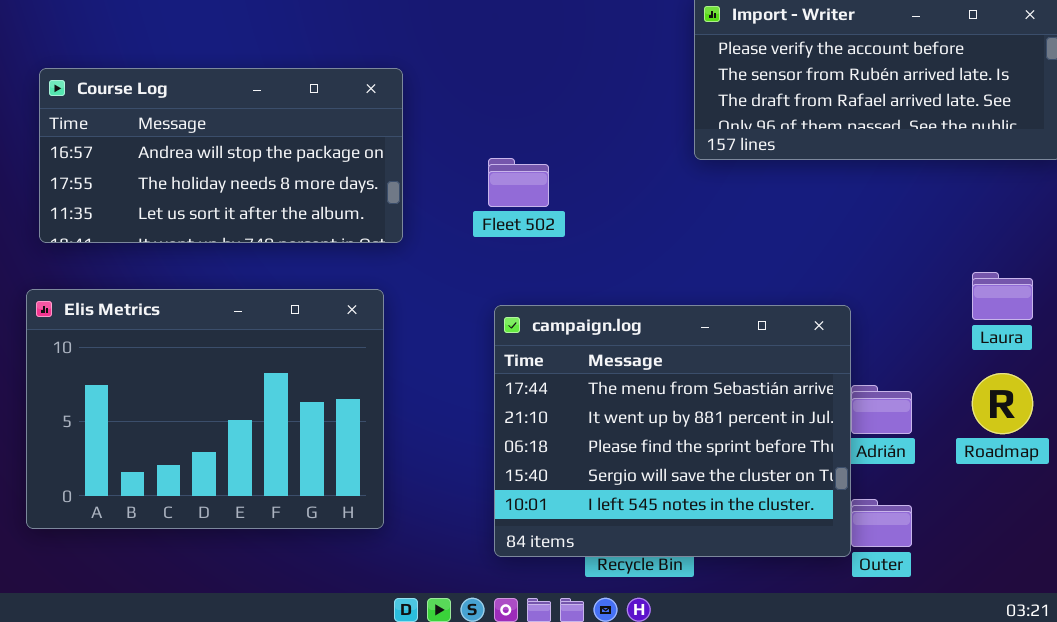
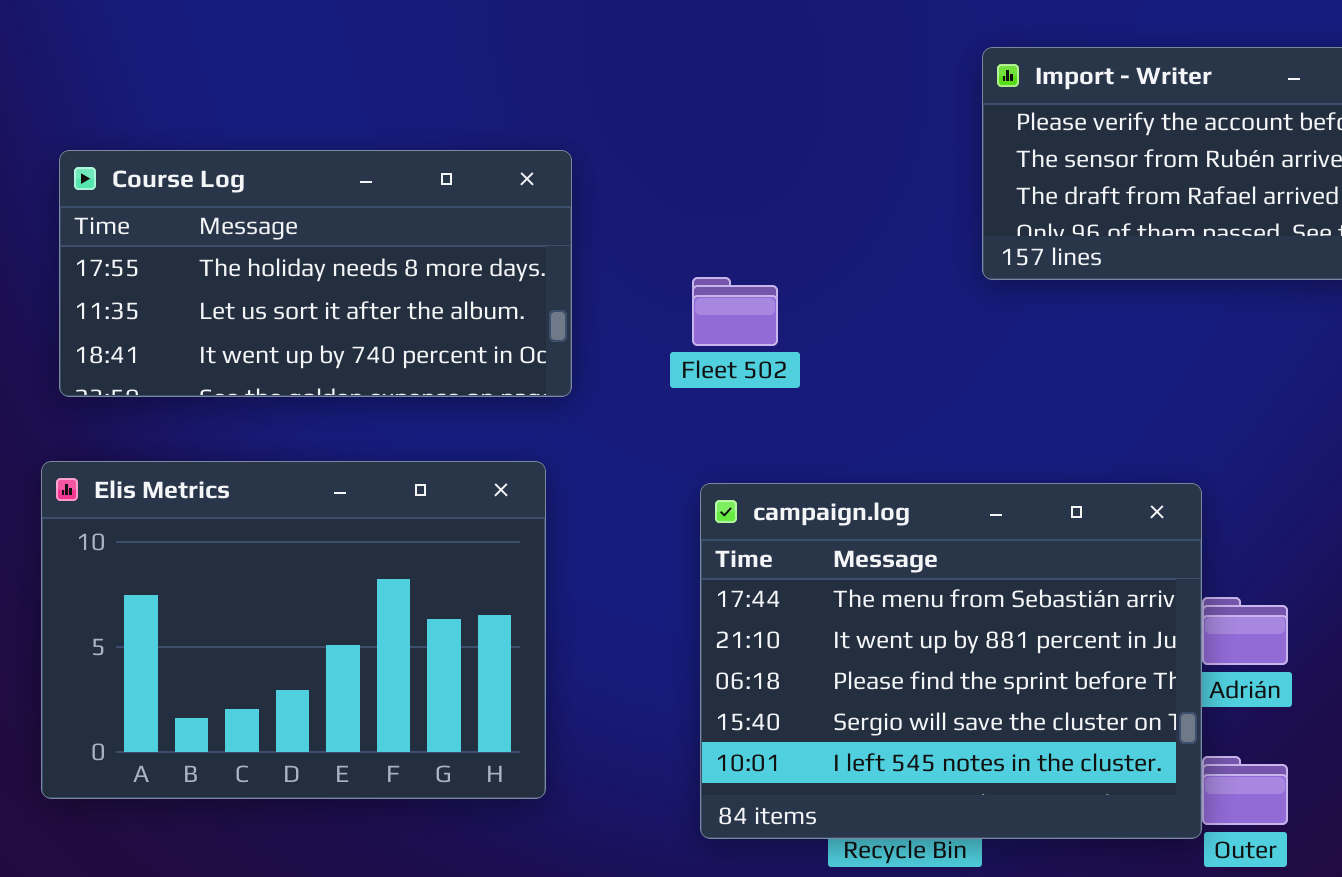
Course Log: [39,68,403,243] -> [59,150,572,397], scrolled down 1 row

